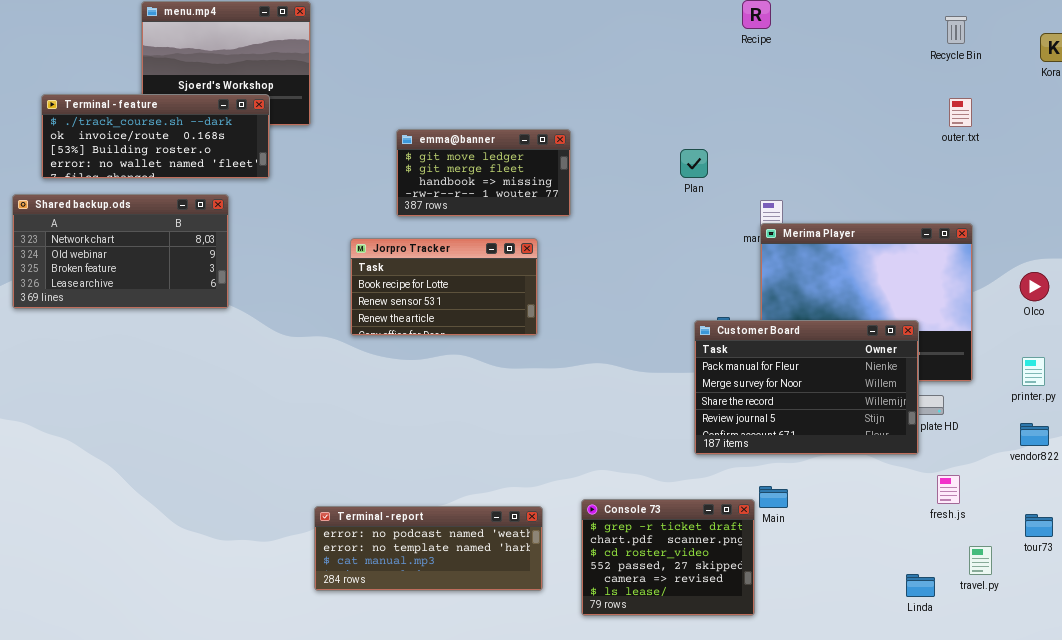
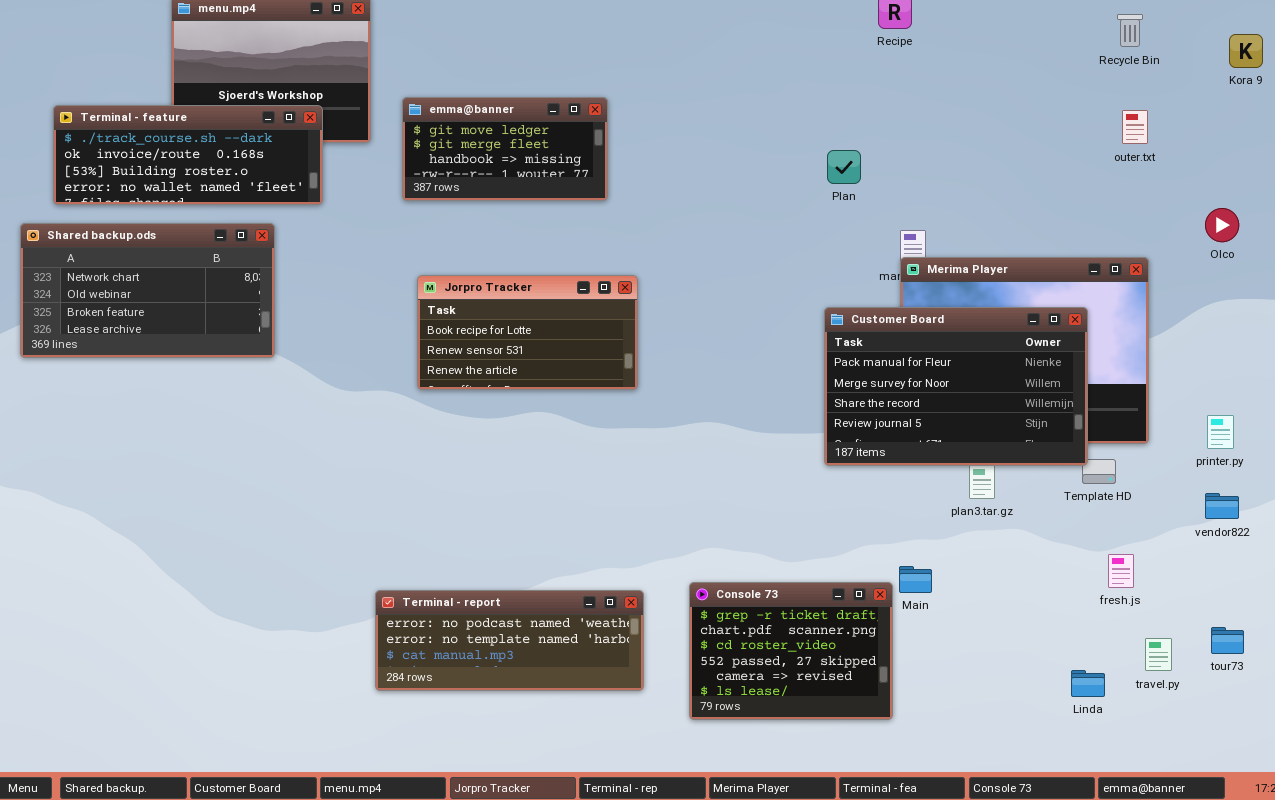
emma@banner: [396,129,571,217] -> [402,97,608,201], moved
Plan: [680,149,708,178] -> [827,150,861,184], moved
Olco: [1020,272,1049,301] -> [1205,208,1239,242], moved
Customer Board: [694,320,919,455] -> [824,307,1088,466], moved
tour73: [1025,514,1053,537] -> [1211,627,1244,654], moved

